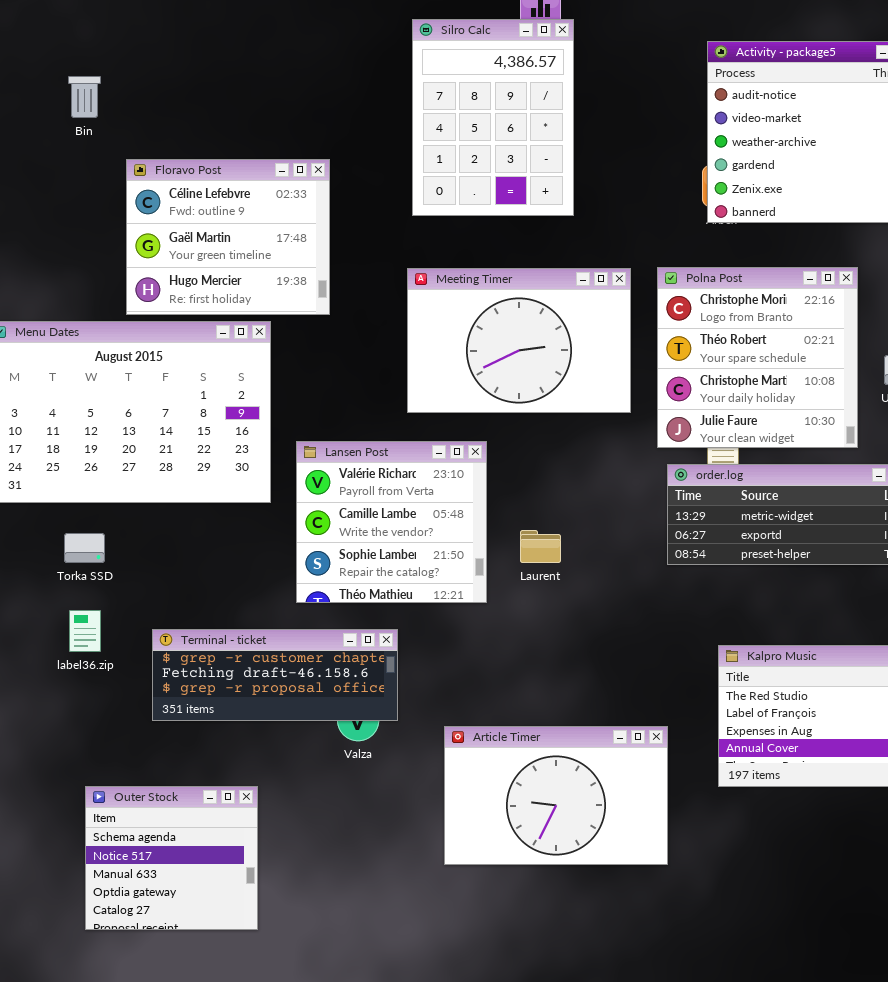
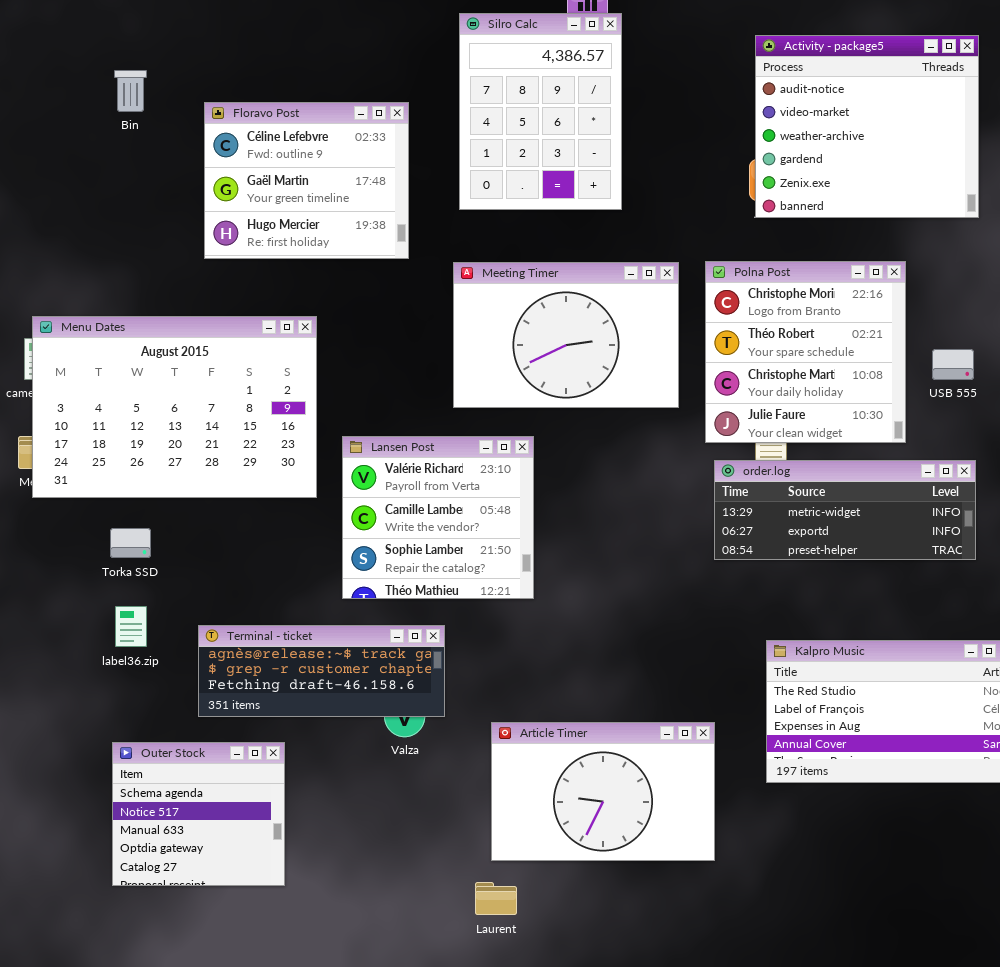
Floravo Post: [126,159,330,315] -> [204,102,409,259], moved
Laurent: [520,530,561,563] -> [475,882,517,915], moved
Terminal - ticket: [152,629,398,721] -> [198,625,445,717], scrolled up 1 row
Outer Stock: [85,786,258,930] -> [112,742,285,886], moved

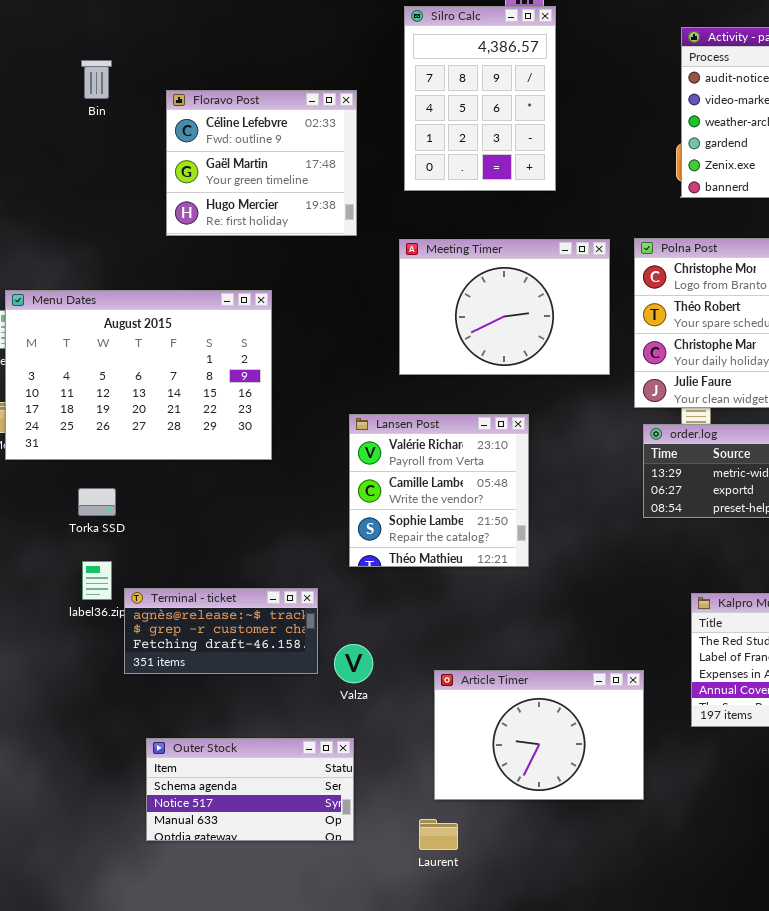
Lansen Post: [342,436,534,599] -> [349,414,529,567], moved
Terminal - ticket: [198,625,445,717] -> [124,588,318,674], moved, resized
Outer Stock: [112,742,285,886] -> [146,738,354,841], moved, resized

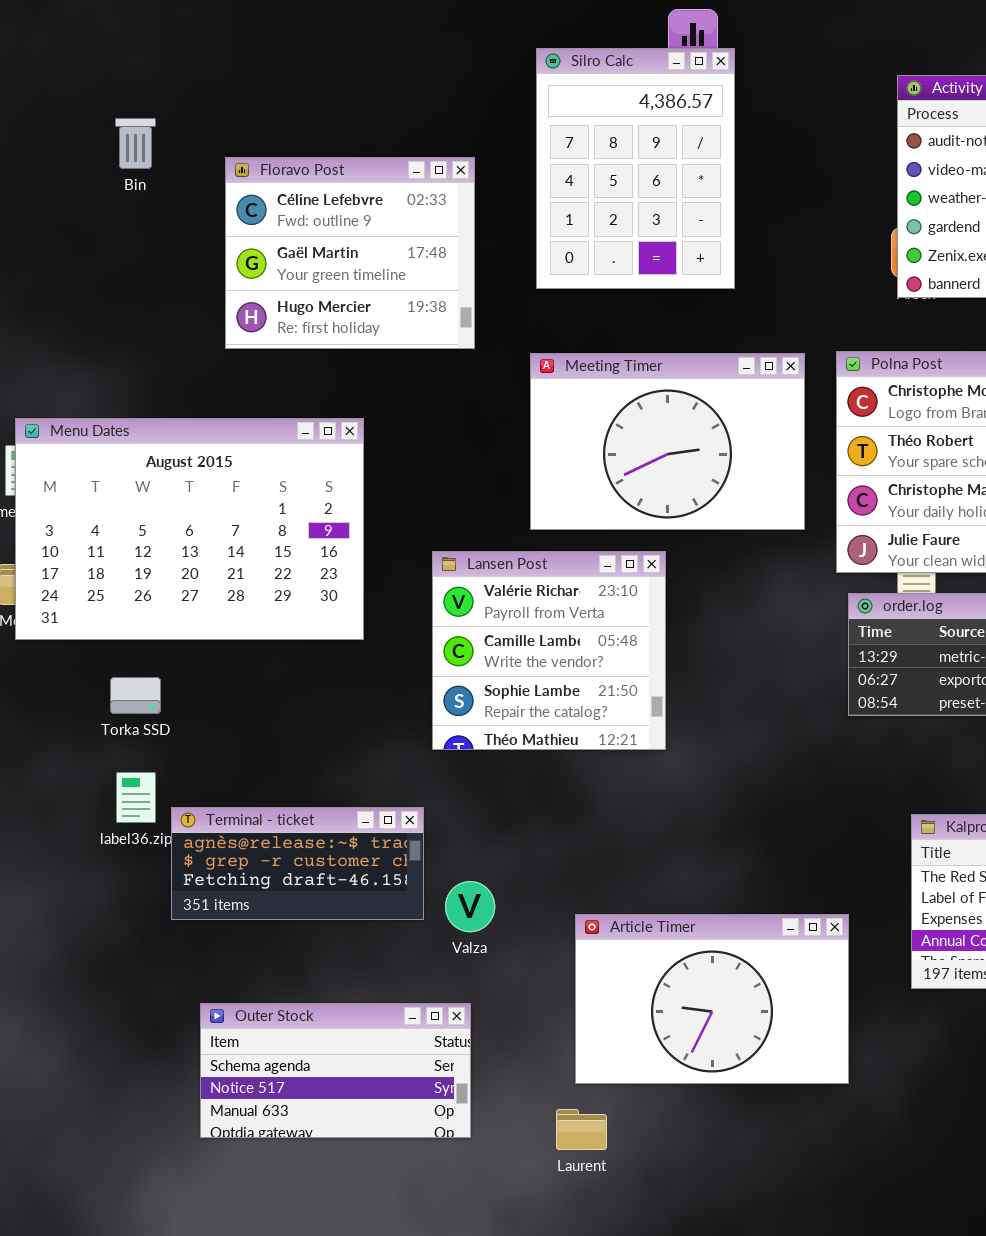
Lansen Post: [349,414,529,567] -> [432,551,666,750], moved

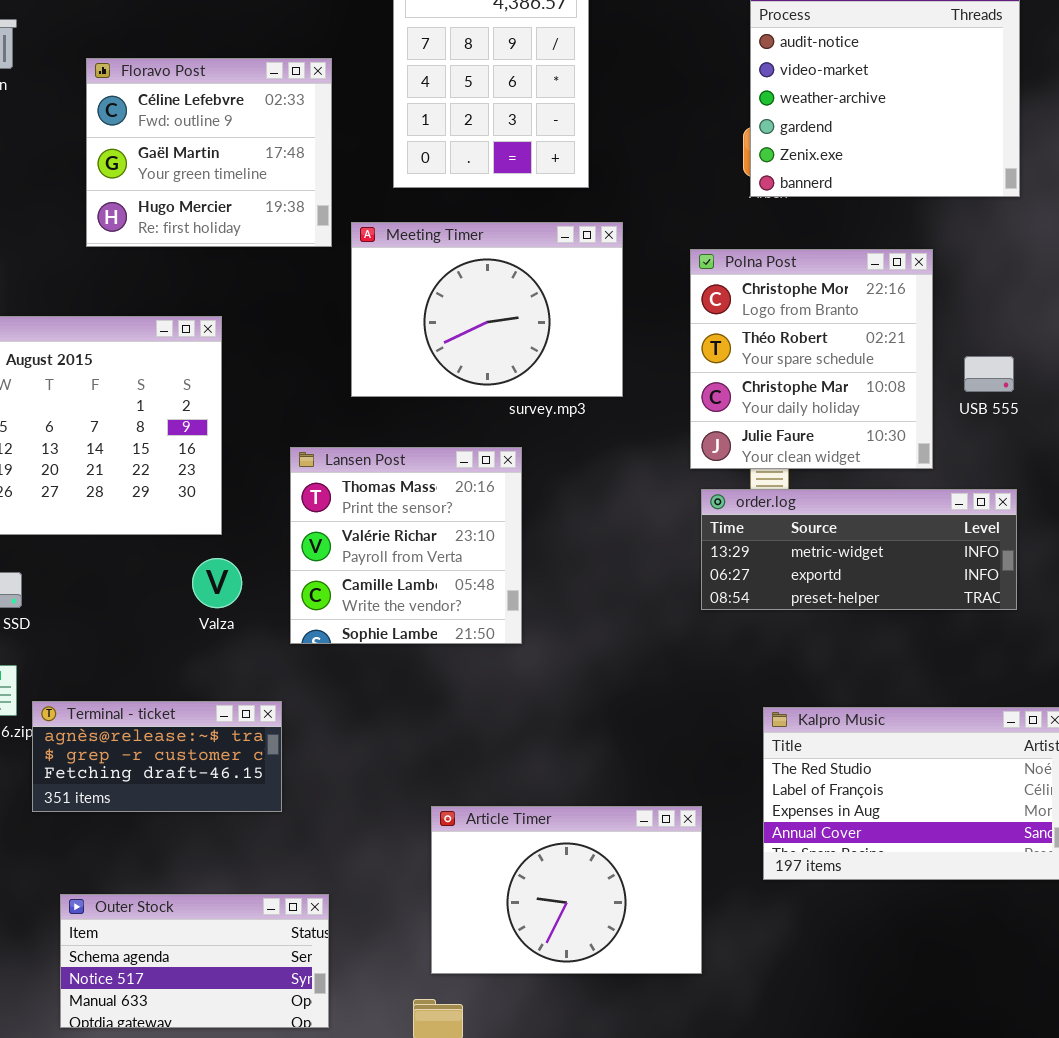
Meeting Timer: [530,353,805,530] -> [351,222,623,397], moved
Lansen Post: [432,551,666,750] -> [290,447,522,644], scrolled up 1 row
Valza: [445,881,495,932] -> [192,558,242,608], moved

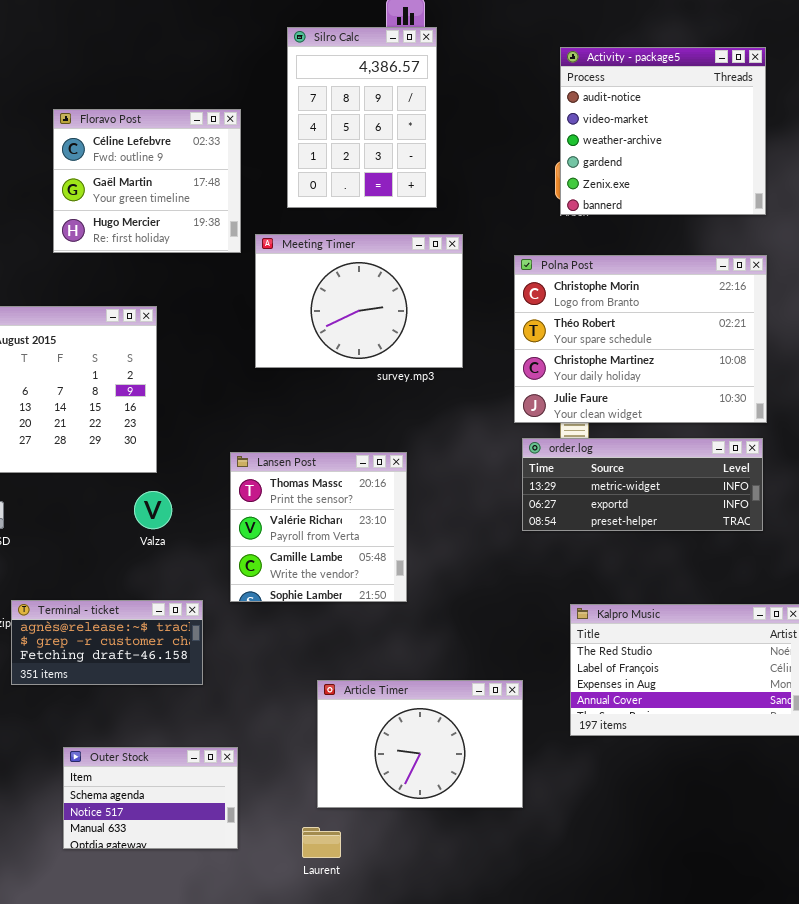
Polna Post: [690,249,933,469] -> [514,255,767,423], resized
Lansen Post: [290,447,522,644] -> [230,452,407,602], moved
Outer Stock: [60,894,329,1028] -> [63,747,238,849], resized

